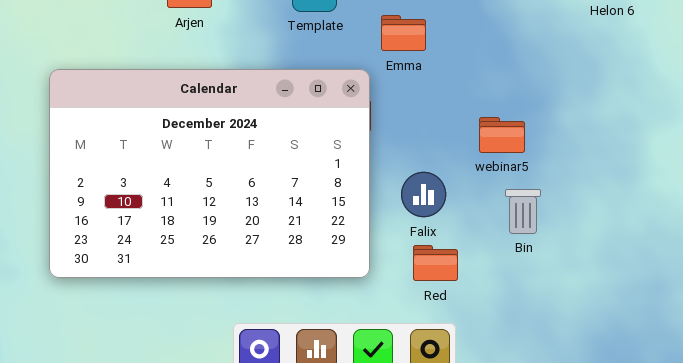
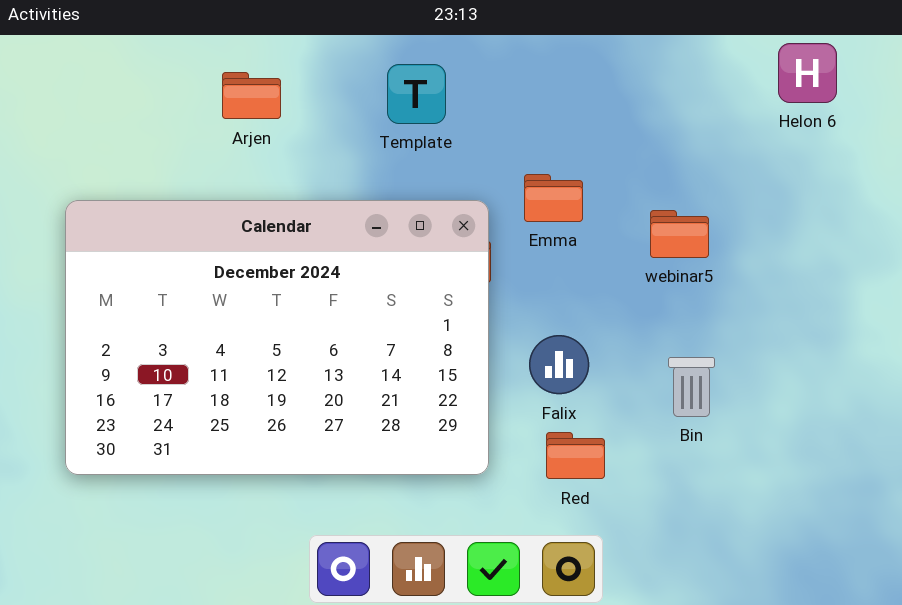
Emma: [381,15,426,51] -> [524,174,583,222], moved
webinar5: [479,117,525,153] -> [650,210,709,258], moved

